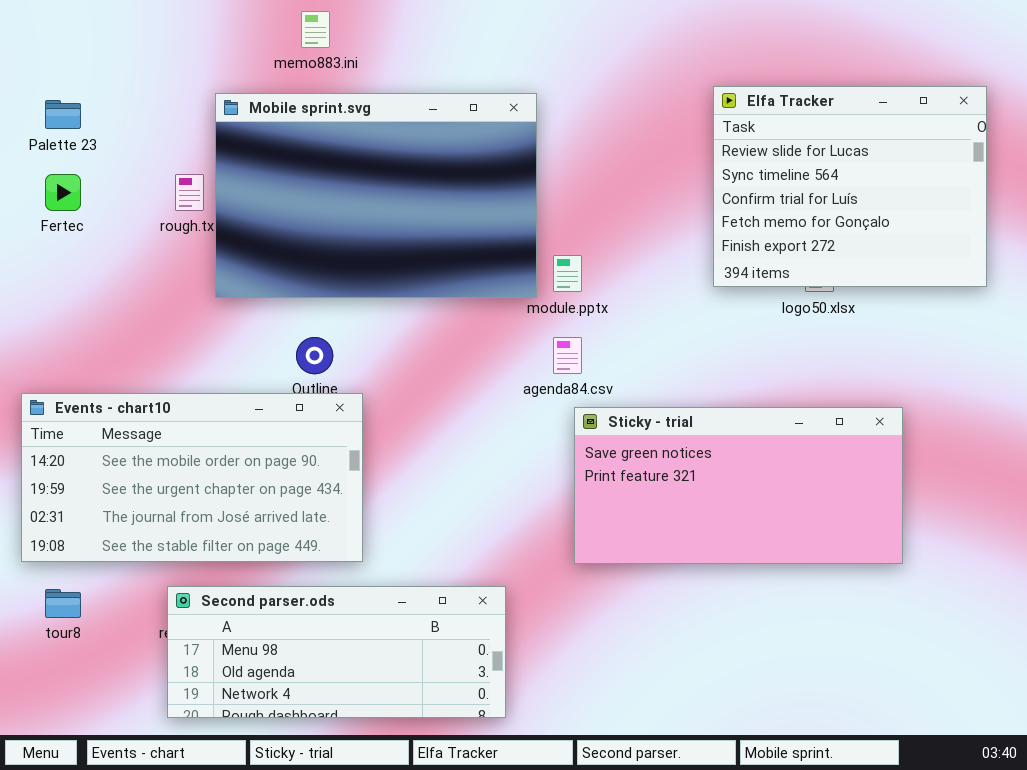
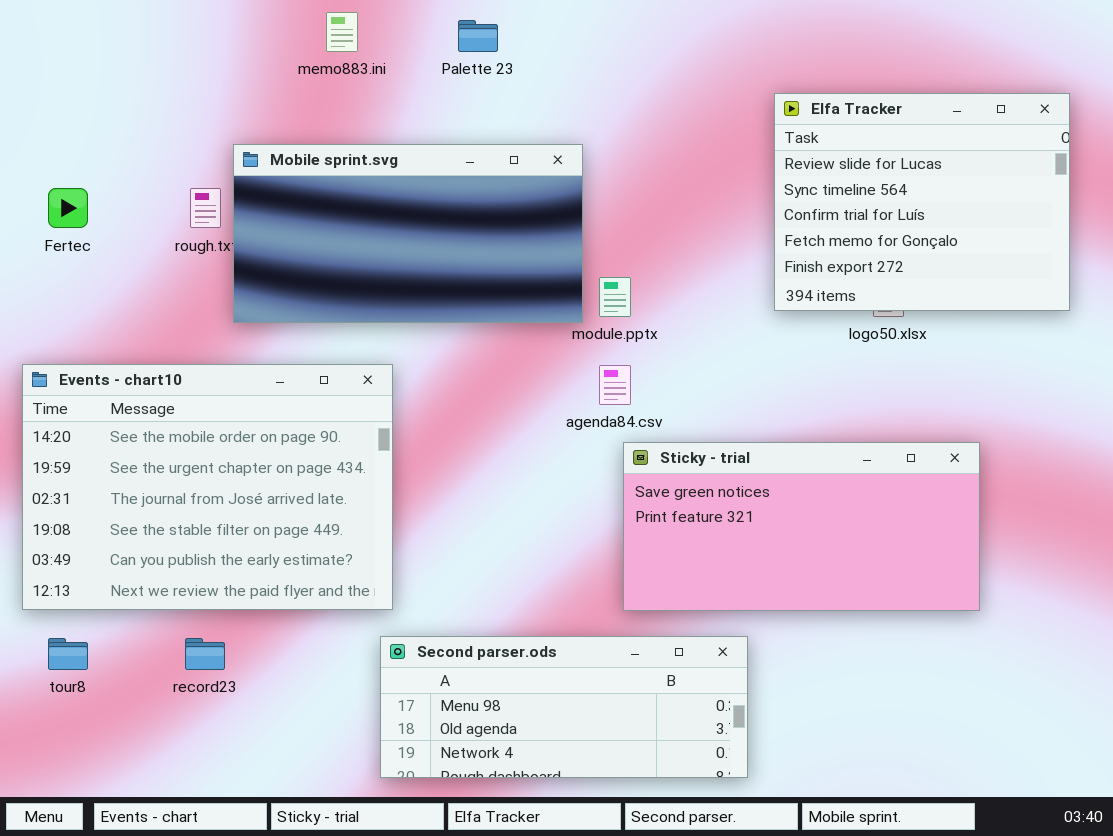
Mobile sprint.svg: [215,93,537,298] -> [233,144,583,323], resized
Palette 23: [45,100,81,129] -> [458,20,498,52], moved
Events - chart10: [21,393,363,562] -> [22,364,393,610], resized
Second parser.ods: [167,586,506,718] -> [380,636,748,778], moved

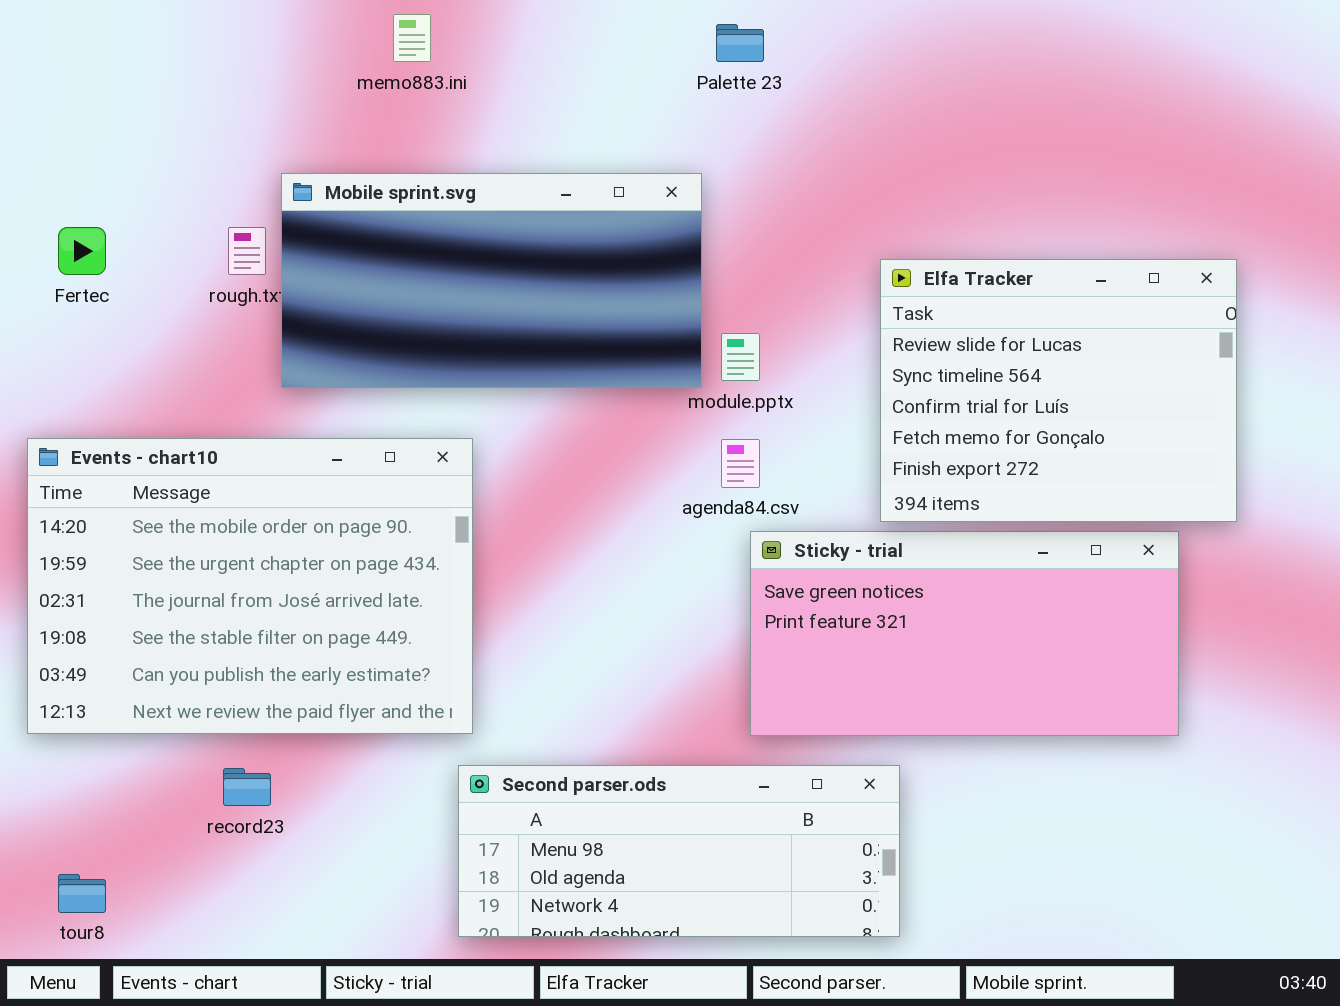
Palette 23: [458,20,498,52] -> [716,24,764,62], moved
Elfa Tracker: [774,93,1070,311] -> [880,259,1237,522], moved
tour8: [48,638,88,670] -> [58,874,106,913], moved

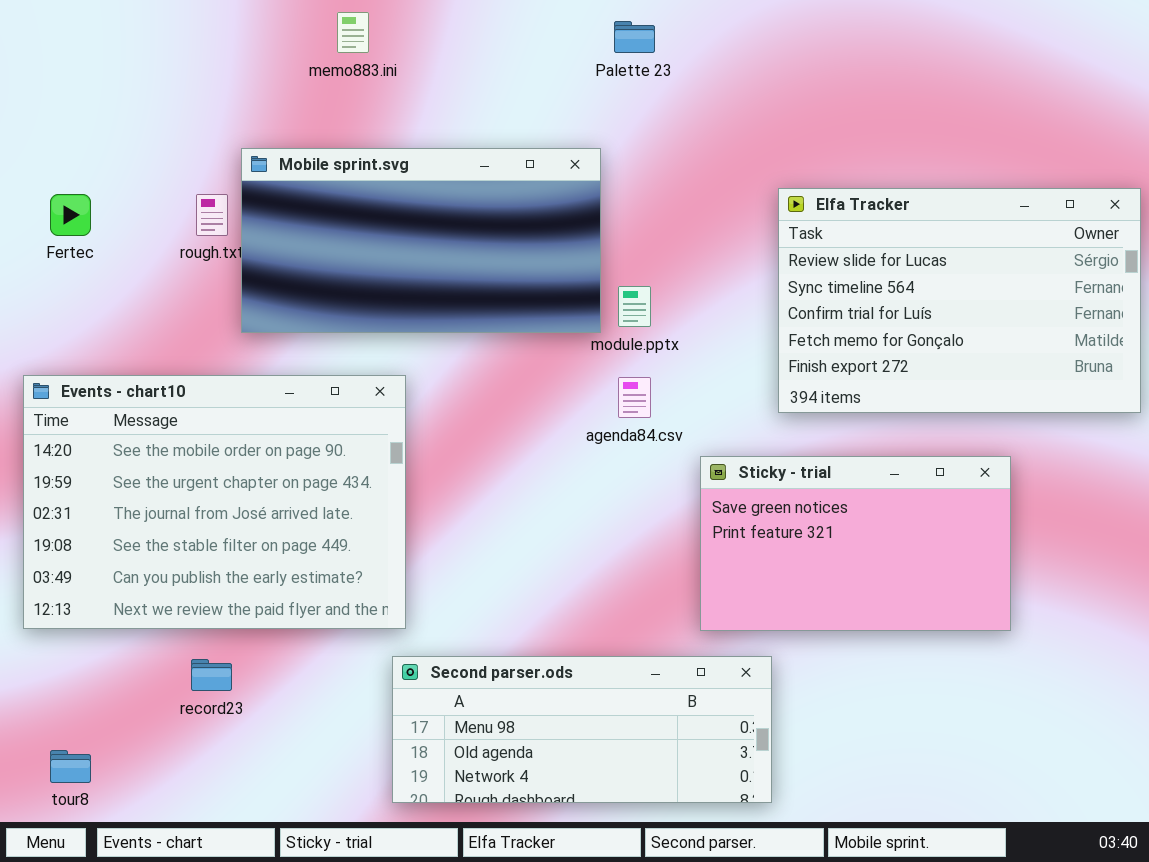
Elfa Tracker: [880,259,1237,522] -> [778,188,1141,413], moved, resized
Sticky - trial: [750,531,1179,736] -> [700,456,1011,631], resized

